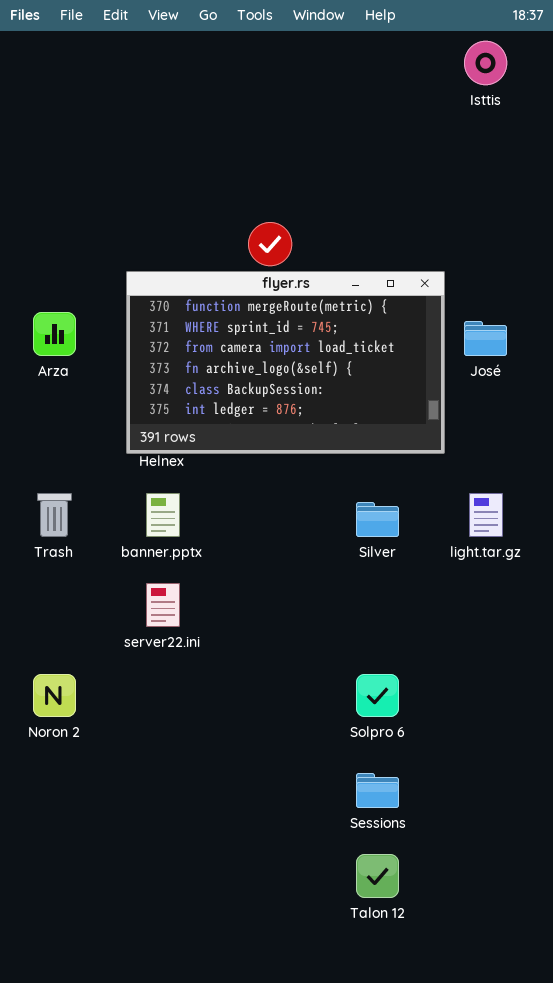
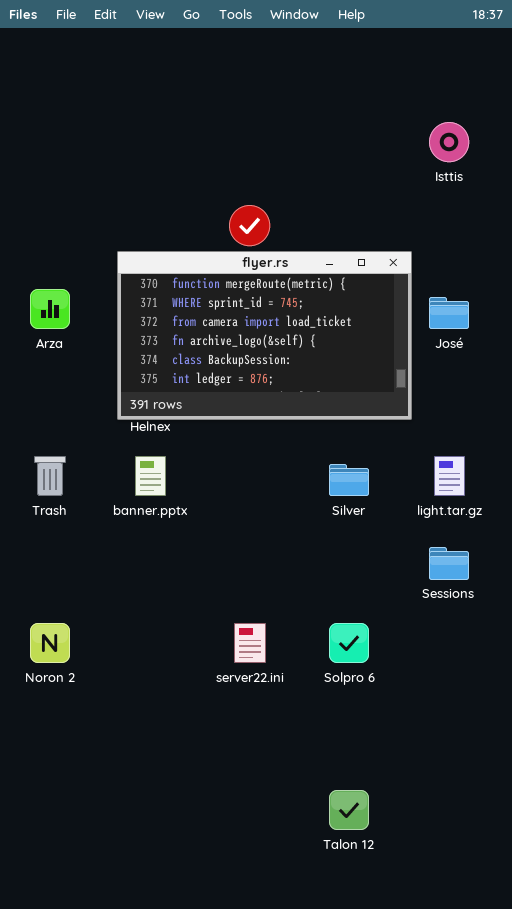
Isttis: [464,41,507,85] -> [429,122,469,162], moved
server22.ini: [146,583,180,627] -> [234,623,266,663], moved
Sessions: [356,773,399,808] -> [429,547,469,580], moved

